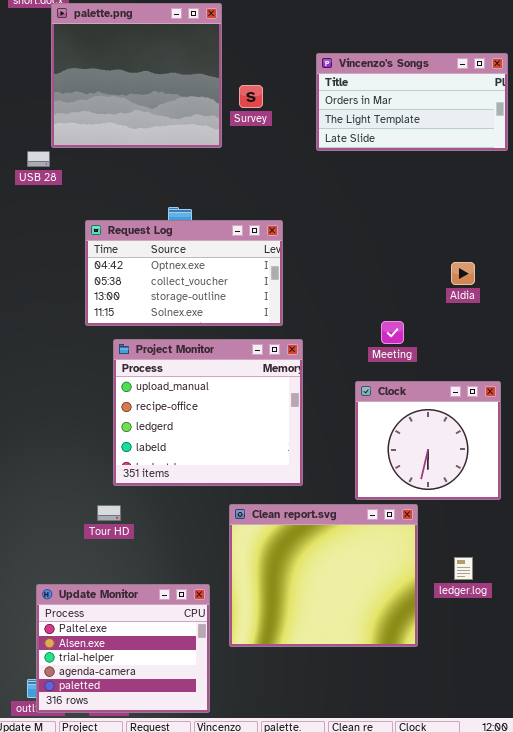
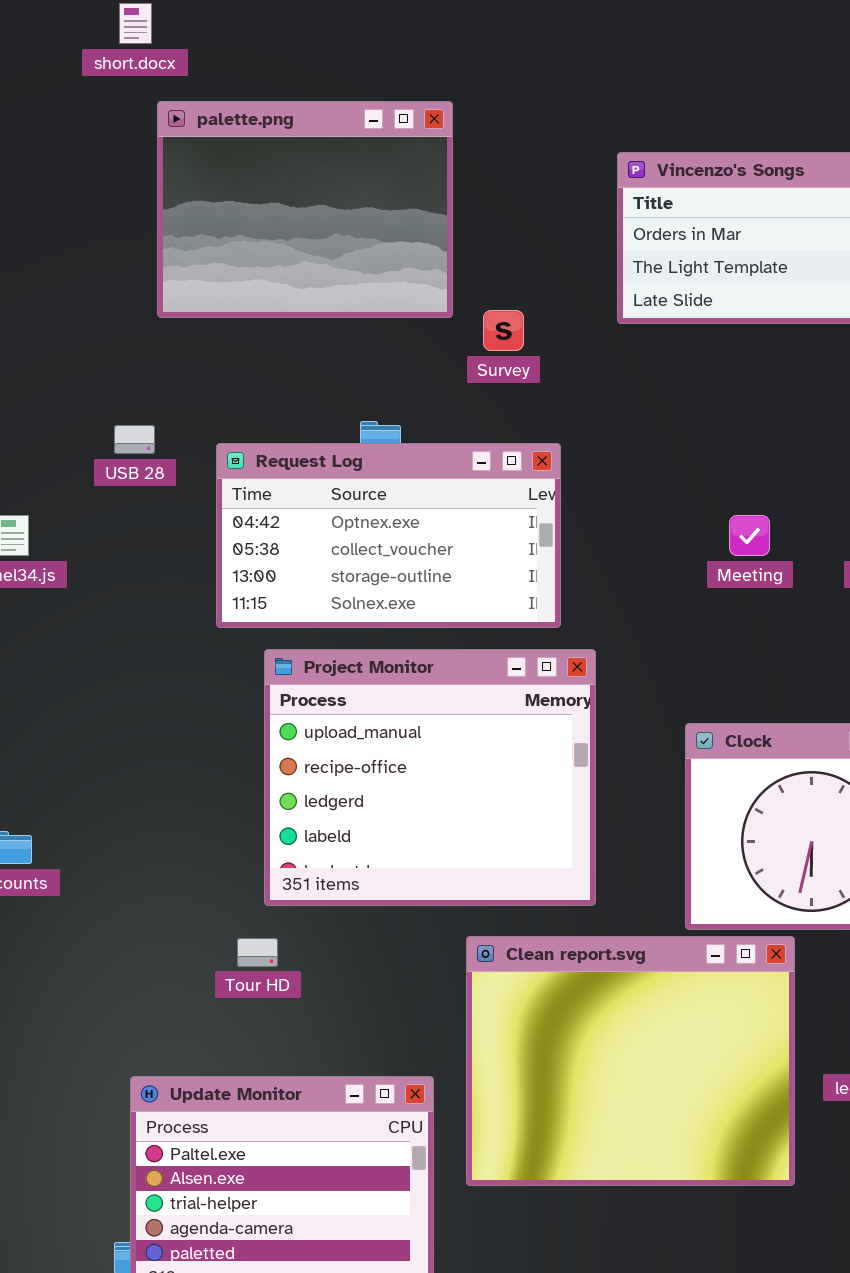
palette.png: [51,3,222,148] -> [157,101,453,318], resized
Survey: [239,85,263,108] -> [483,310,524,351], moved
USB 28: [27,151,50,167] -> [114,425,155,454], moved
Meeting: [381,321,404,344] -> [729,515,770,556], moved

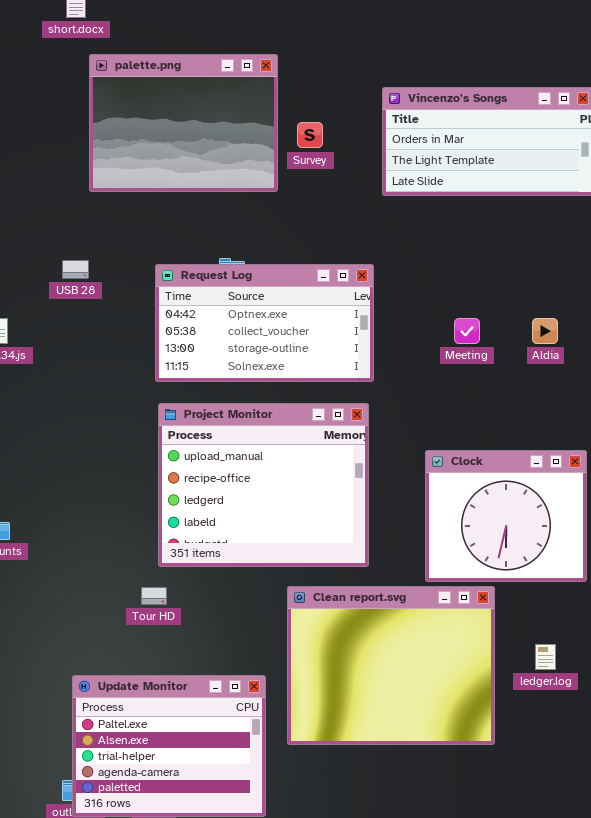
Survey: [483,310,524,351] -> [297,122,323,148], moved
Request Log: [216,443,561,628] -> [155,264,374,382], moved

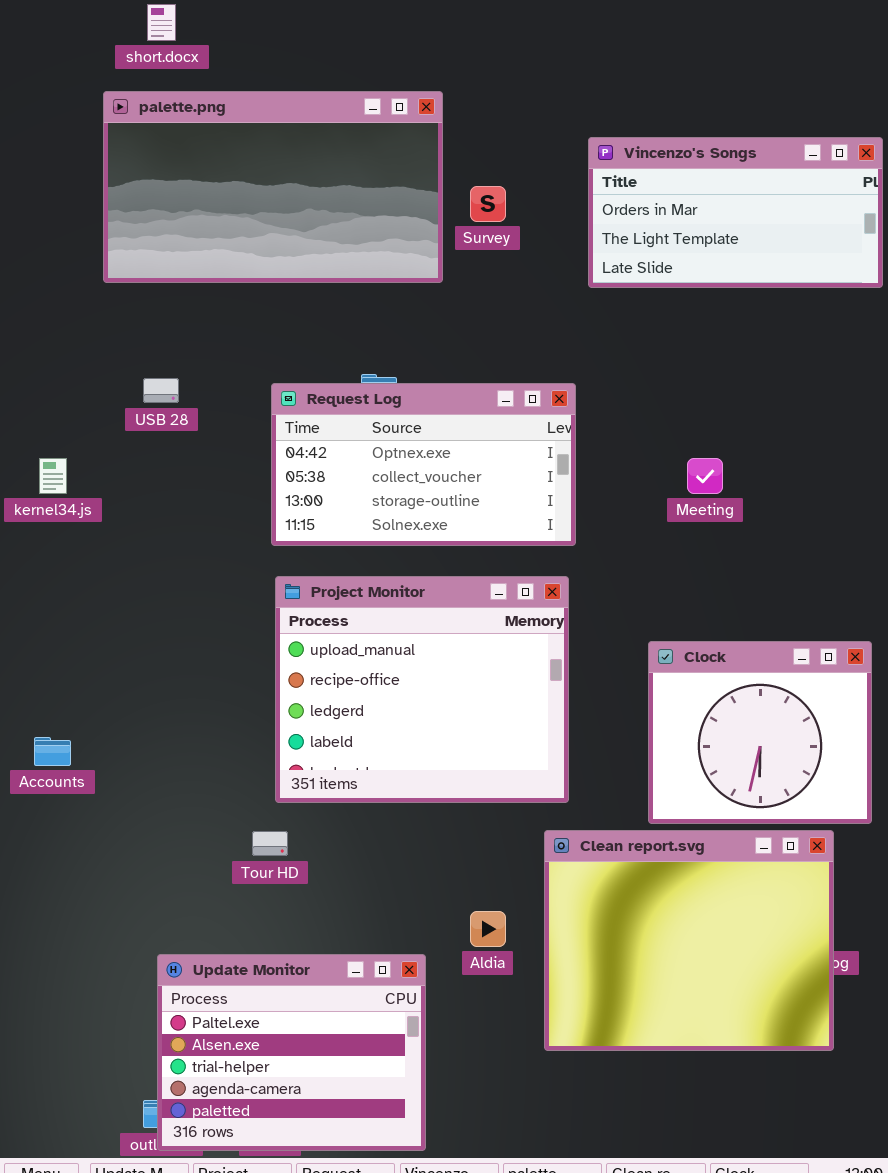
palette.png: [89,54,278,192] -> [103,91,443,283], resized
Aldia: [532,318,558,344] -> [470,911,506,947], moved
Clean report.svg: [287,586,495,745] -> [544,830,834,1051], moved

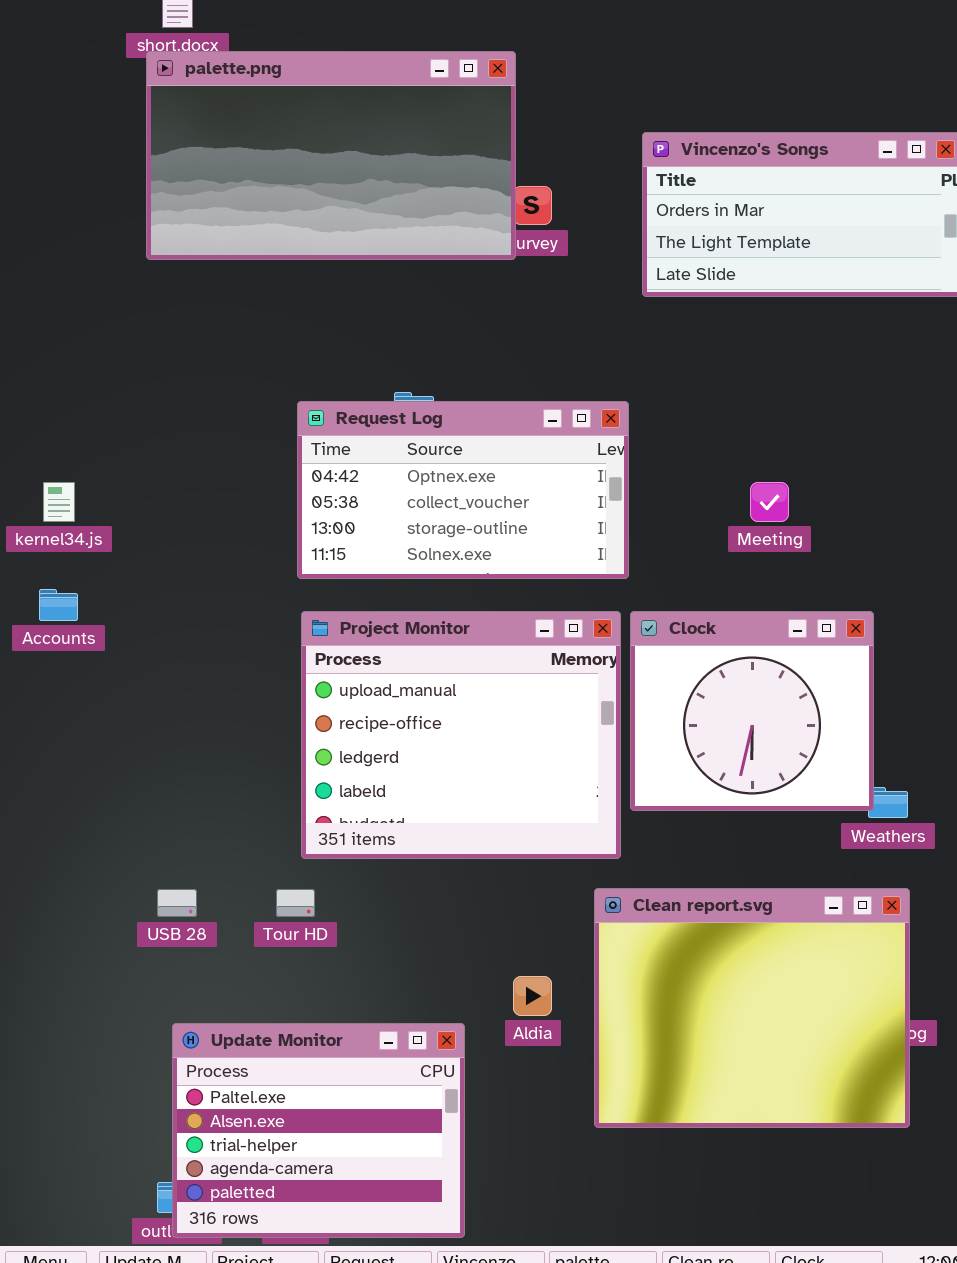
palette.png: [103,91,443,283] -> [146,51,516,260], moved
USB 28: [143,378,179,403] -> [157,889,197,917], moved
Clock: [648,641,872,824] -> [630,611,874,811], moved
Accounts: [34,737,71,766] -> [39,589,78,621], moved

